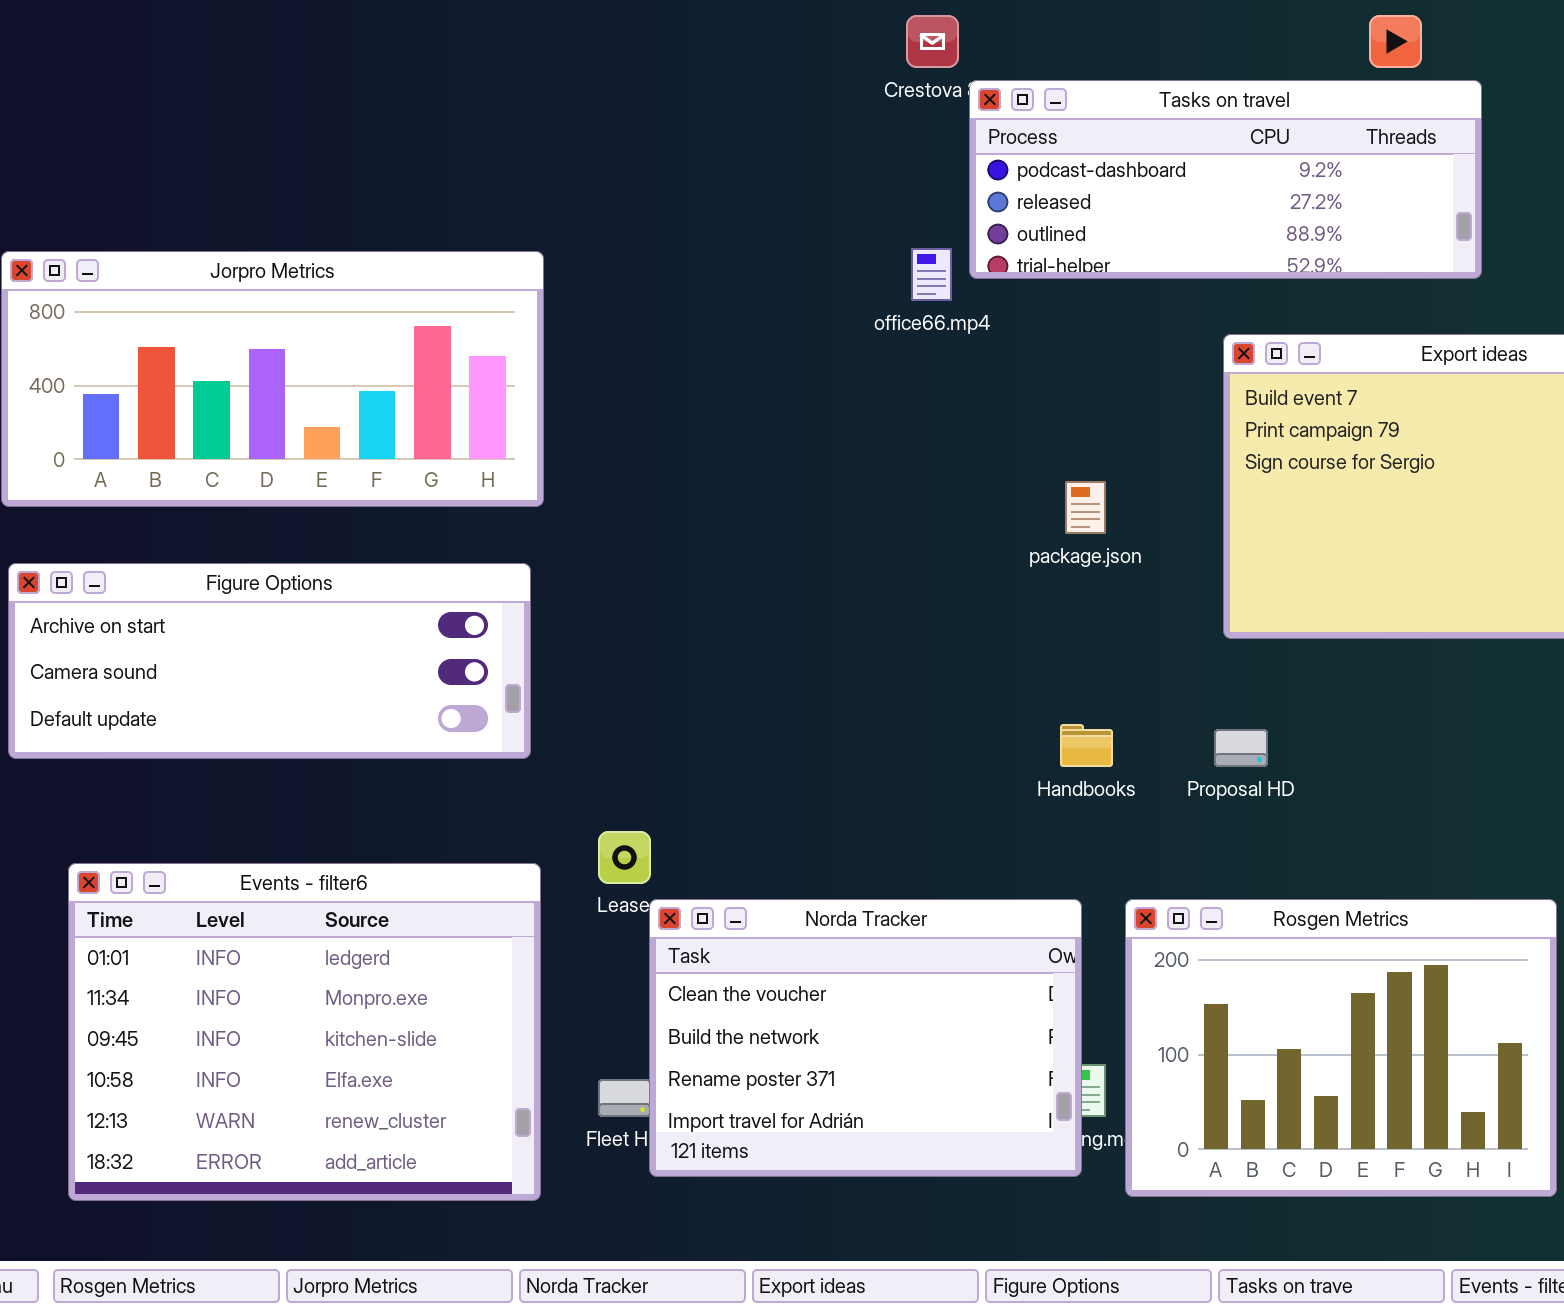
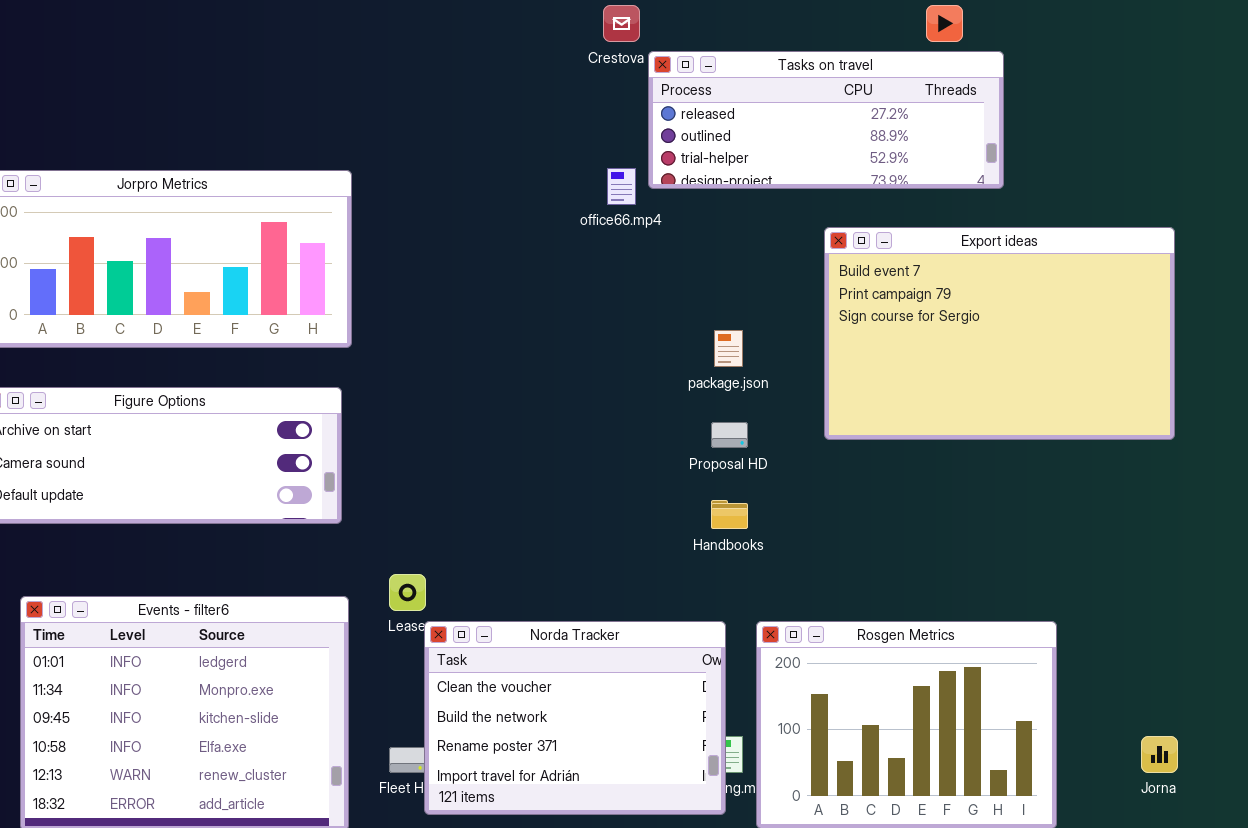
Tasks on travel: [969,80,1482,279] -> [648,51,1004,189], scrolled down 1 row
Proposal HD: [1214,729,1268,767] -> [711,422,748,448], moved

